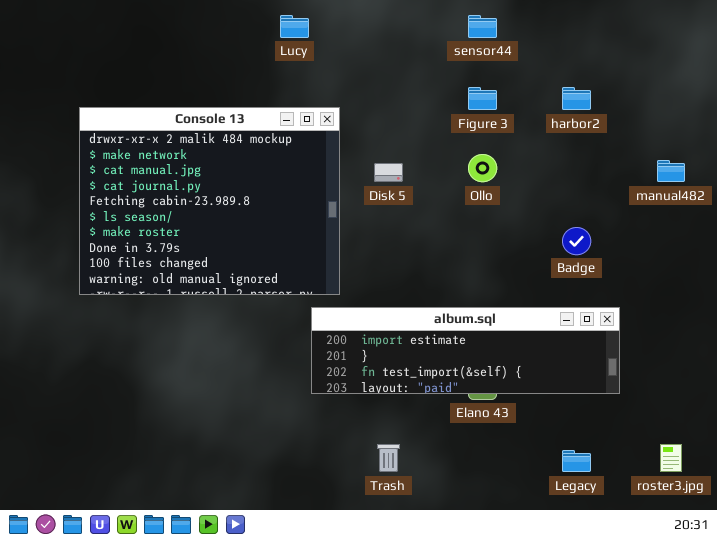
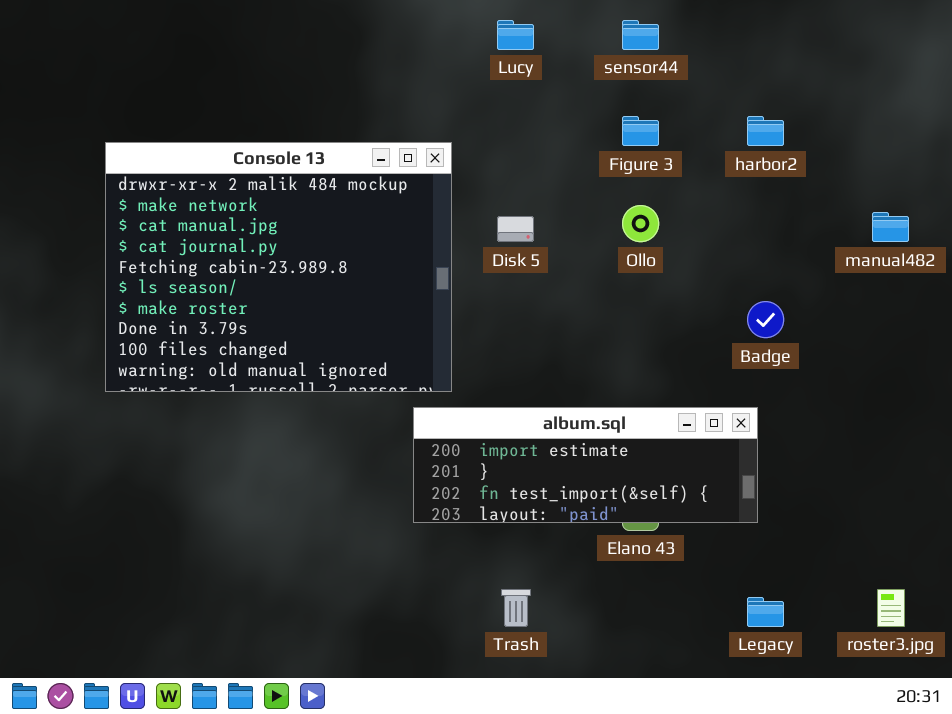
Lucy: [280,15,309,38] -> [497,20,534,50], moved
album.sql: [311,307,620,394] -> [413,407,758,523], resized

